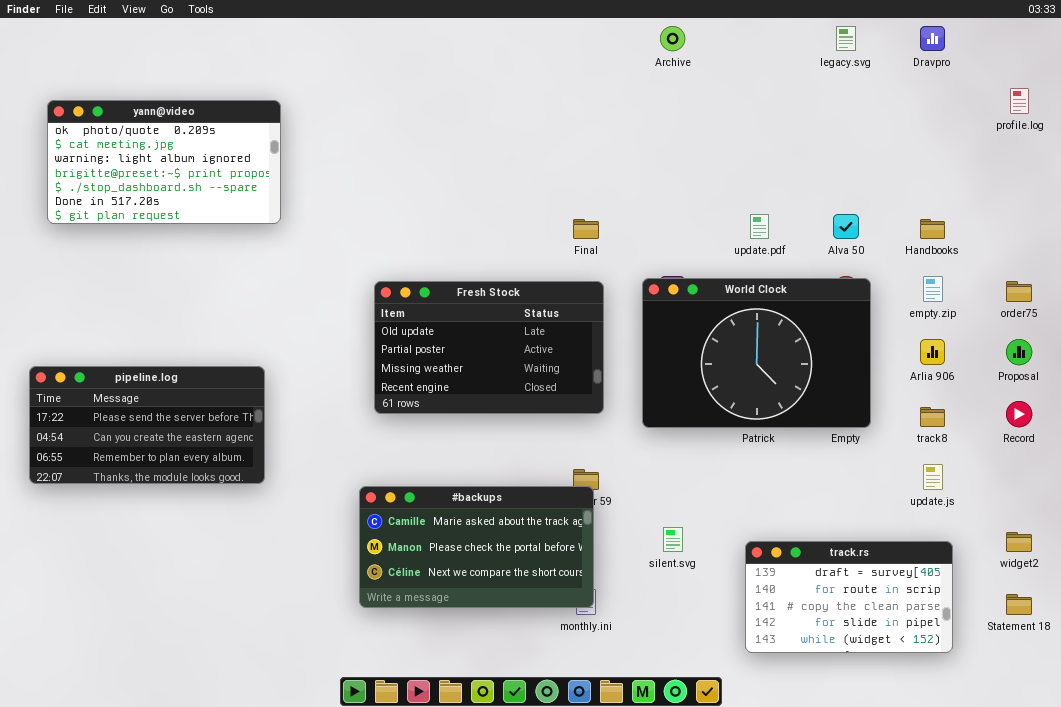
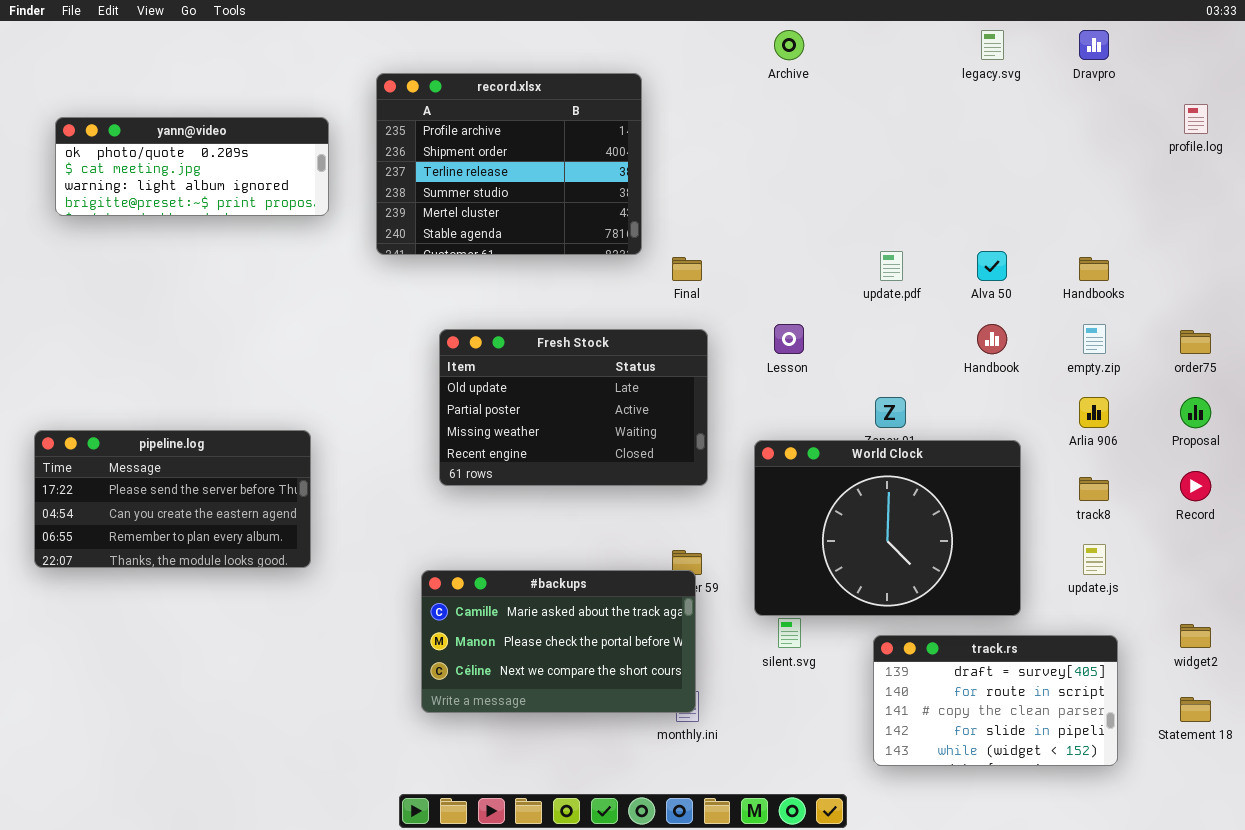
record.xlsx: none -> [376,73,642,255], opened
yann@video: [47,100,281,224] -> [55,117,329,216], resized
World Clock: [642,278,871,428] -> [754,440,1021,616], moved

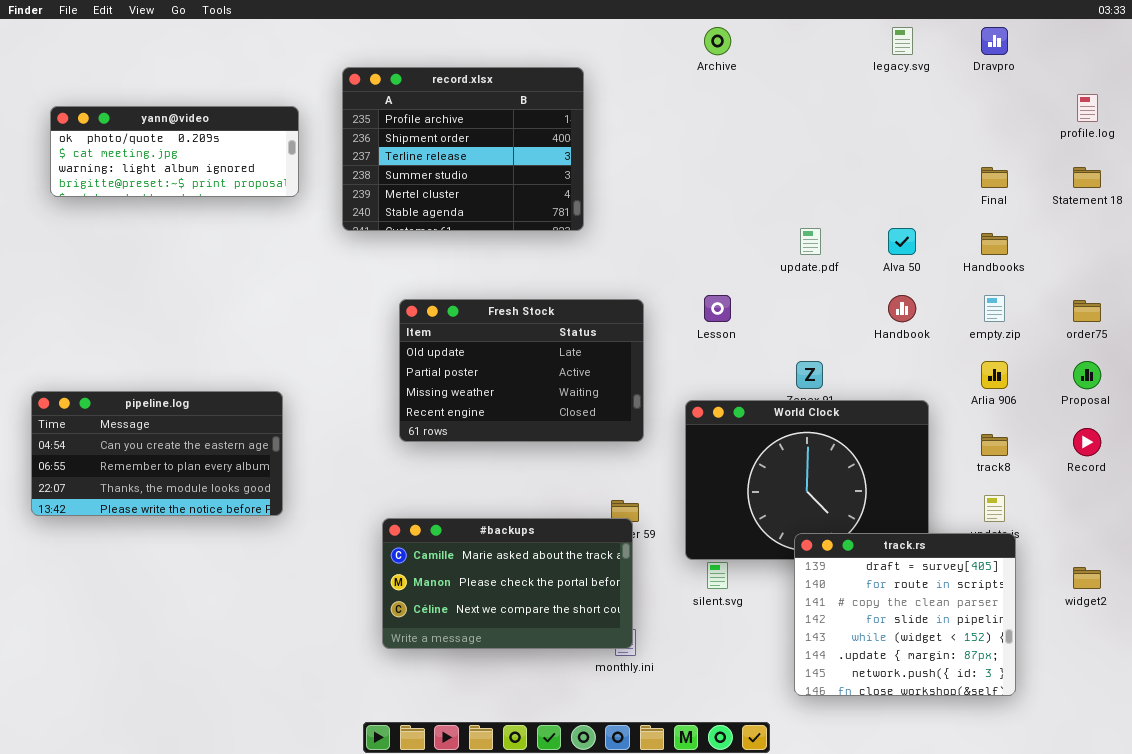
Final: [672,257,702,281] -> [981,167,1008,188], moved
pipeline.log: [34,430,311,568] -> [31,391,283,516], scrolled down 1 row
track.rs: [873,635,1118,766] -> [794,533,1016,696], resized
Statement 18: [1180,697,1211,722] -> [1073,167,1101,188], moved

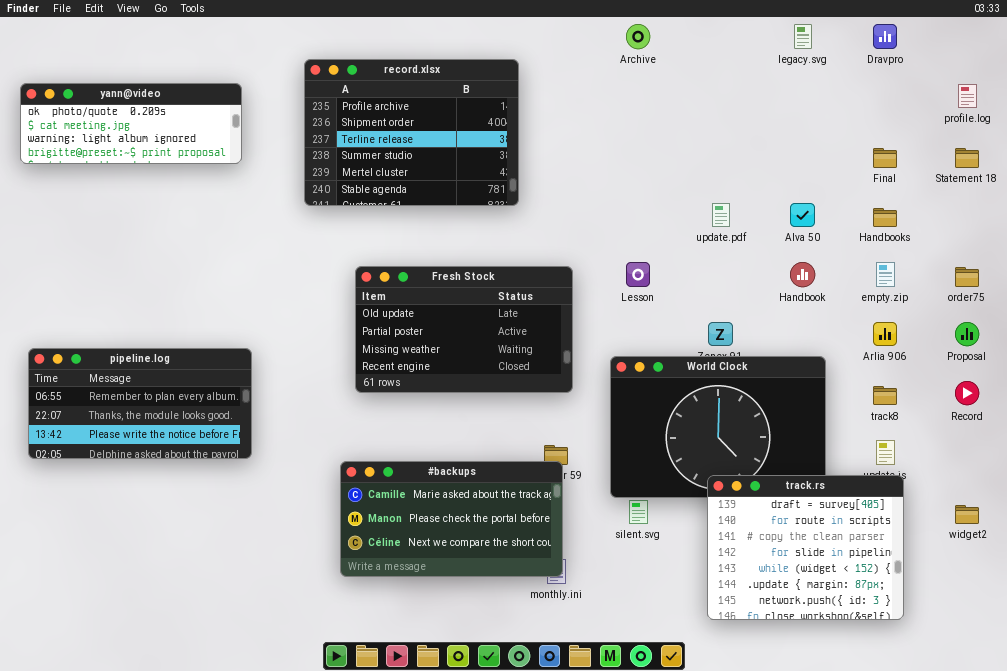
yann@video: [50,106,299,197] -> [20,83,242,164], moved
pipeline.log: [31,391,283,516] -> [28,348,252,459], scrolled down 1 row

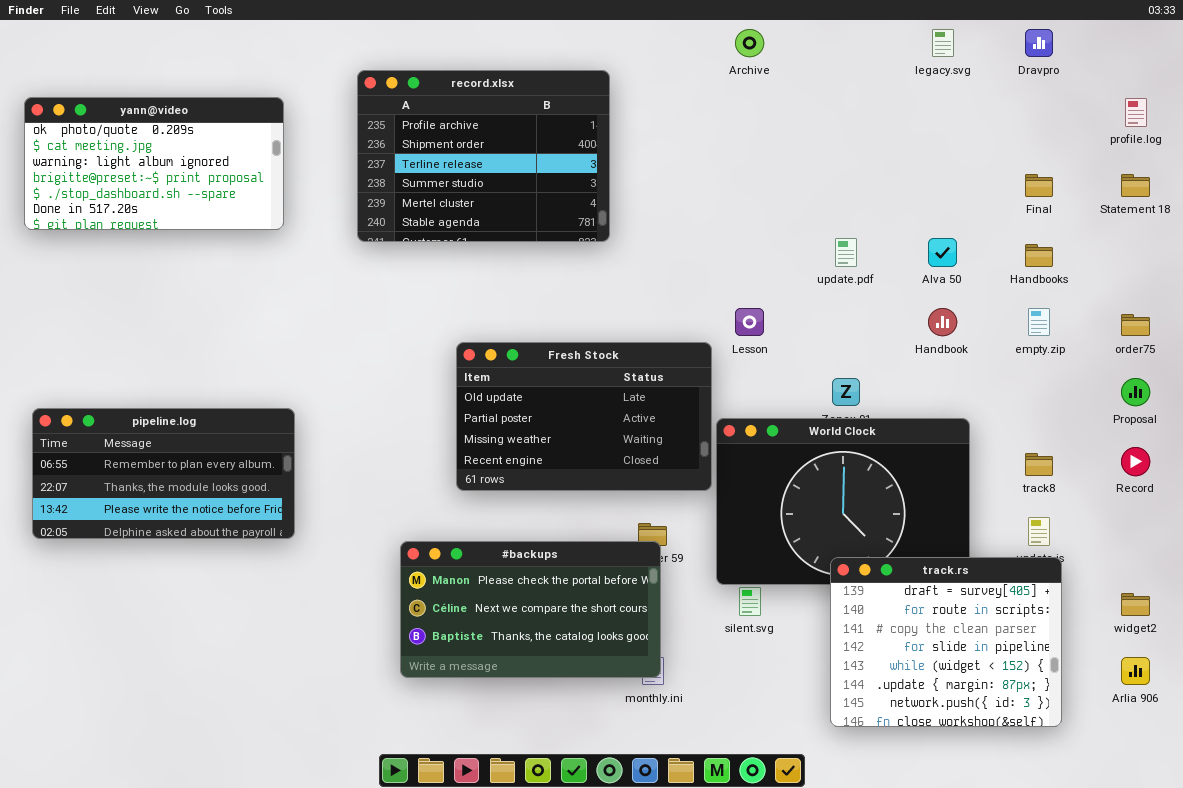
yann@video: [20,83,242,164] -> [24,97,284,230], resized
Fresh Stock: [355,266,573,393] -> [456,342,712,491], moved
Arlia 906: [873,322,897,346] -> [1121,657,1150,685], moved
#backups: [340,461,563,577] -> [400,541,661,678], scrolled down 1 row

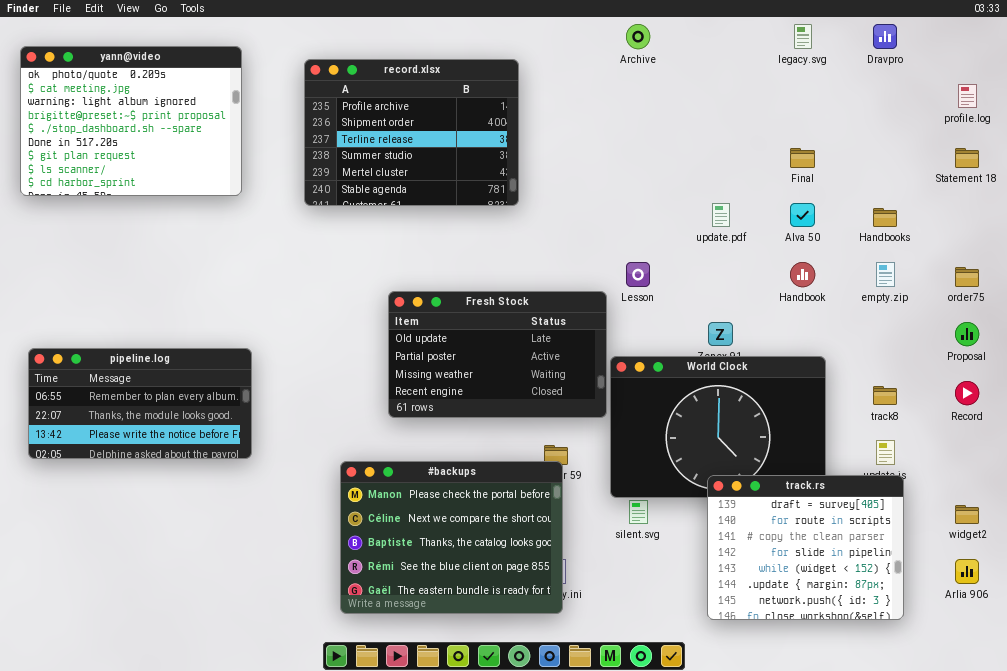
yann@video: [24,97,284,230] -> [20,46,242,196], resized
Final: [1025,174,1053,197] -> [790,148,815,168], moved
#backups: [400,541,661,678] -> [340,461,563,614], resized

